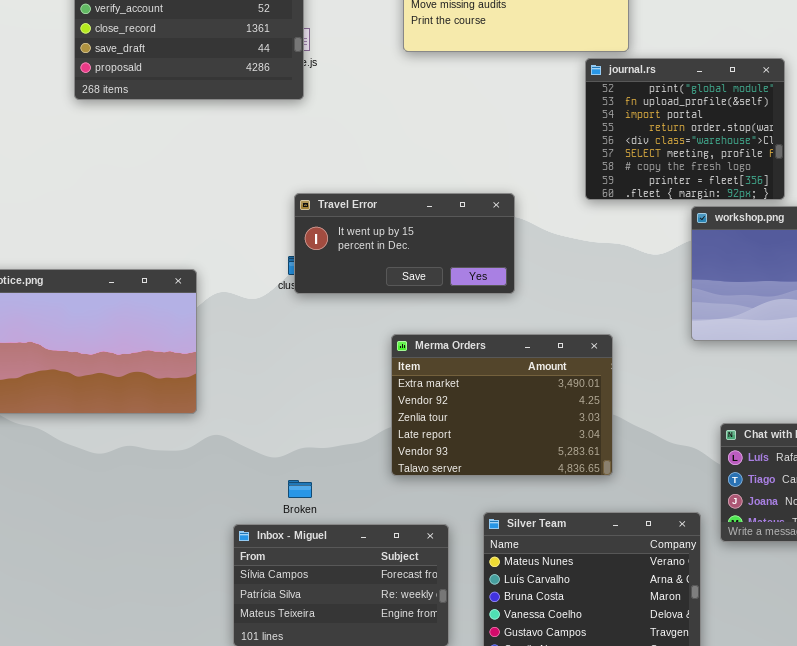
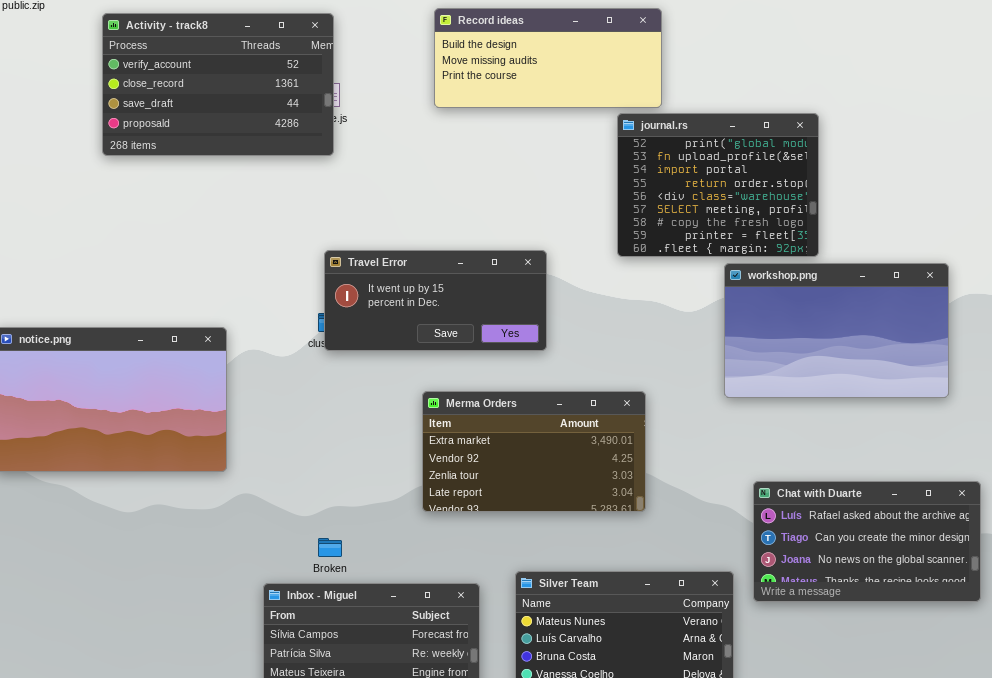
Merma Orders: [391,334,613,476] -> [422,391,646,512], resized

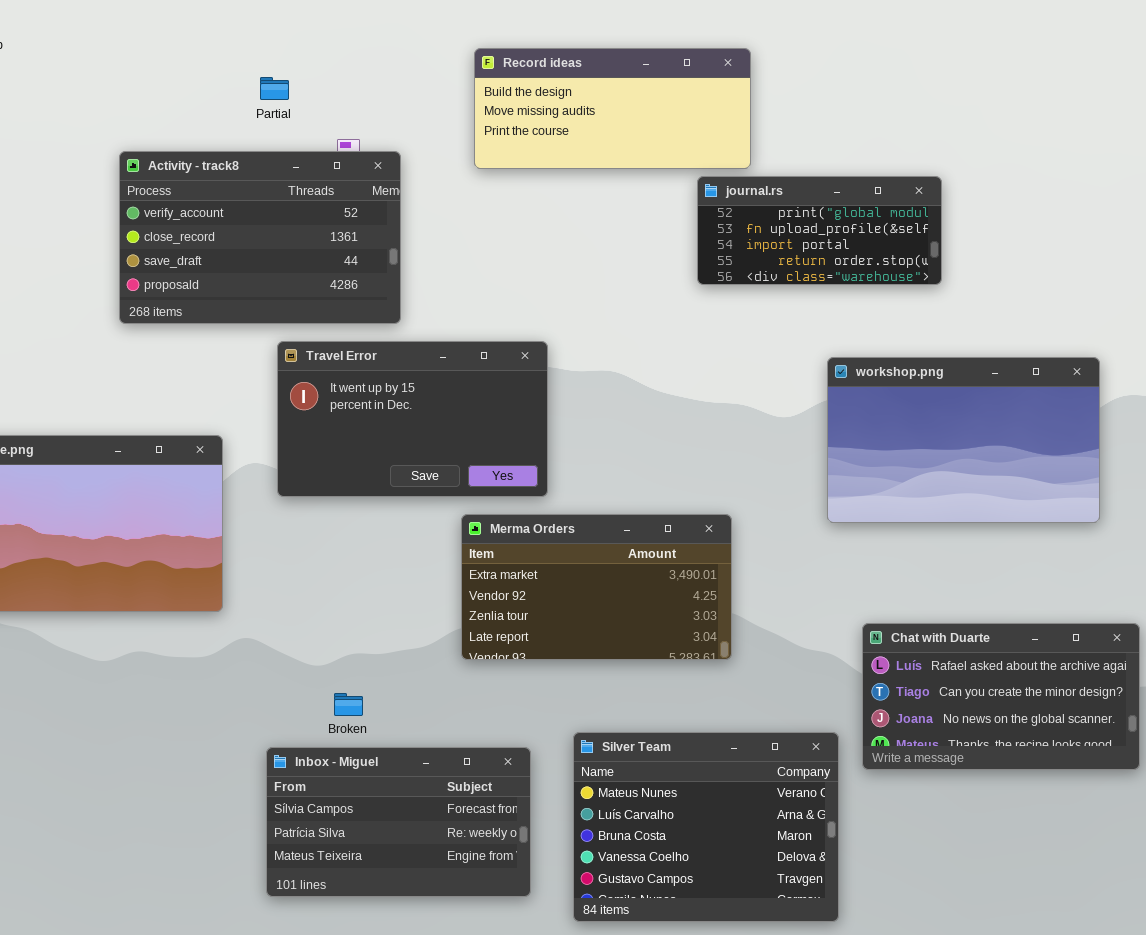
Activity - track8: [102,13,334,156] -> [119,151,401,324], moved
journal.rs: [617,113,819,257] -> [697,176,942,285], resized
Travel Error: [324,250,547,351] -> [277,341,548,497], moved, resized

